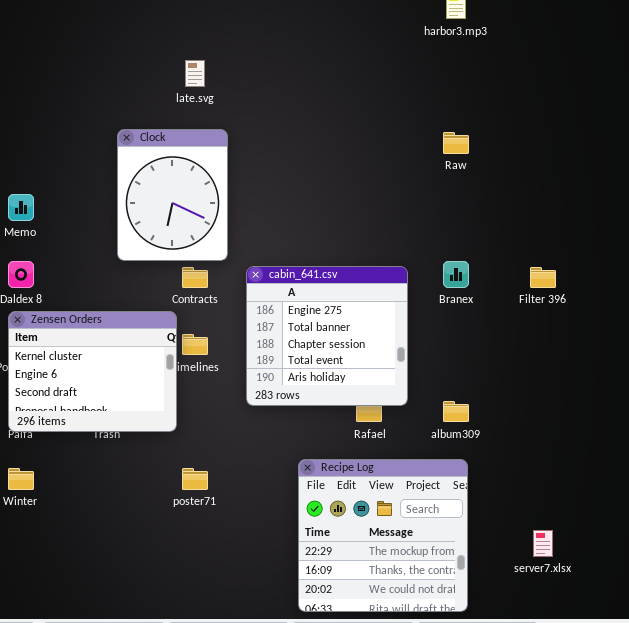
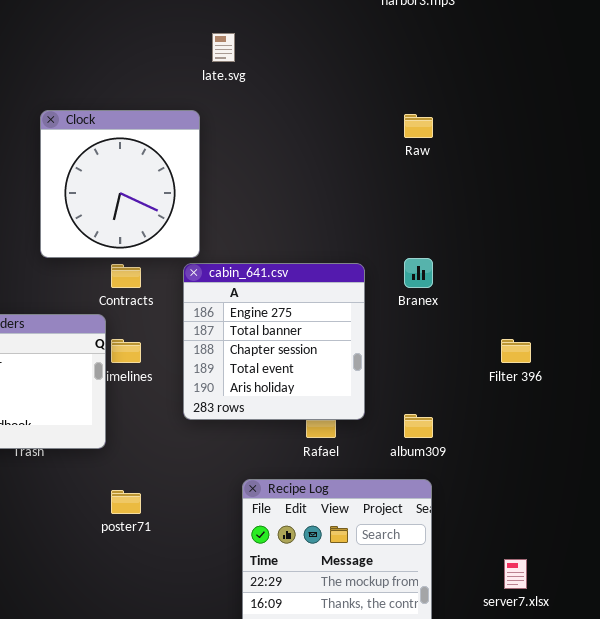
late.svg: [185,60,205,87] -> [212,33,235,62], moved
Clock: [117,129,228,261] -> [40,110,200,258], resized
Filter 396: [530,267,556,288] -> [501,339,531,363], moved

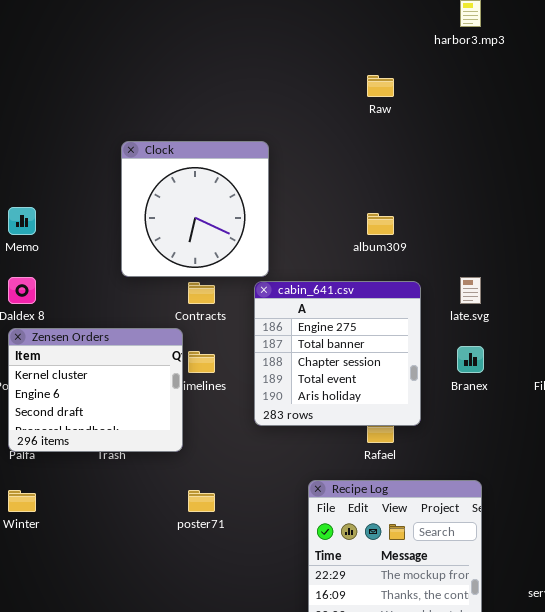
late.svg: [212,33,235,62] -> [460,277,481,304], moved
Raw: [404,114,433,138] -> [367,75,394,97], moved
Branex: [404,258,433,288] -> [457,346,484,373], moved
album309: [404,414,433,438] -> [367,213,394,235], moved

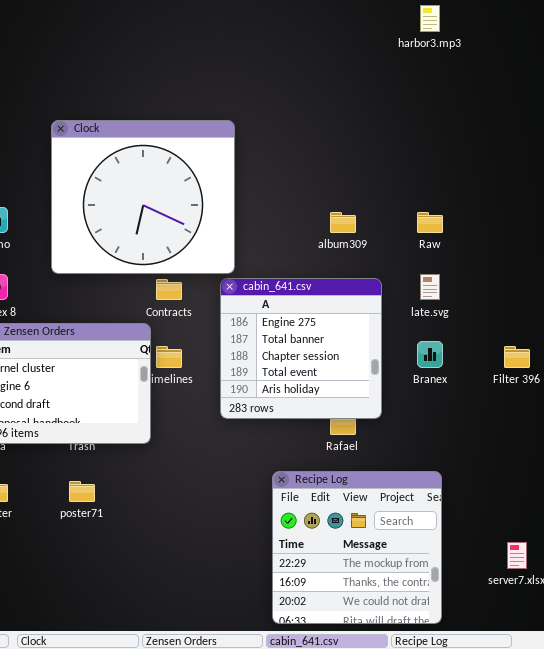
Raw: [367,75,394,97] -> [417,212,443,233], moved
Clock: [121,141,269,277] -> [51,120,235,274], resized
poster71: [188,490,215,512] -> [69,481,95,502], moved

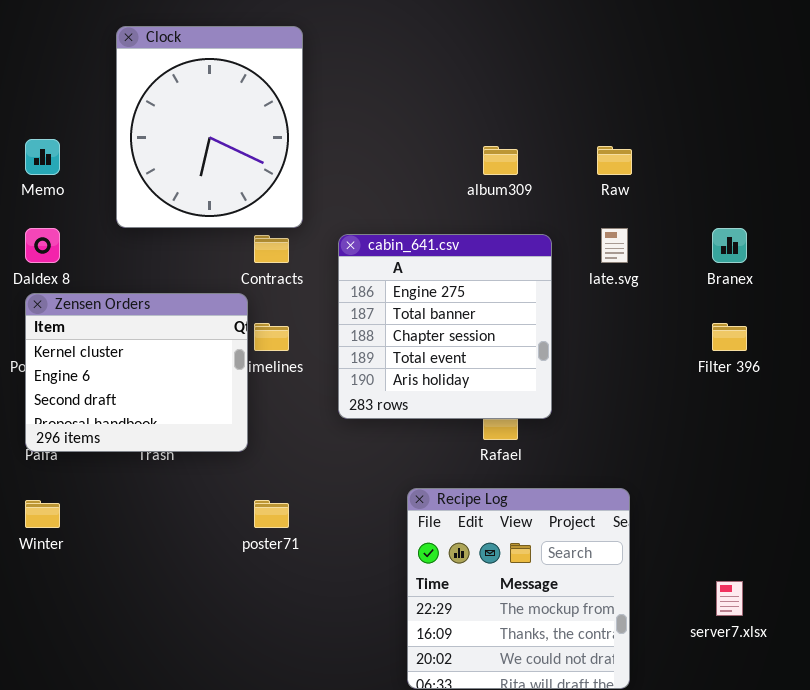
Clock: [51,120,235,274] -> [116,26,303,228], resized
Branex: [417,341,443,368] -> [712,228,747,263], moved
poster71: [69,481,95,502] -> [254,500,289,528], moved

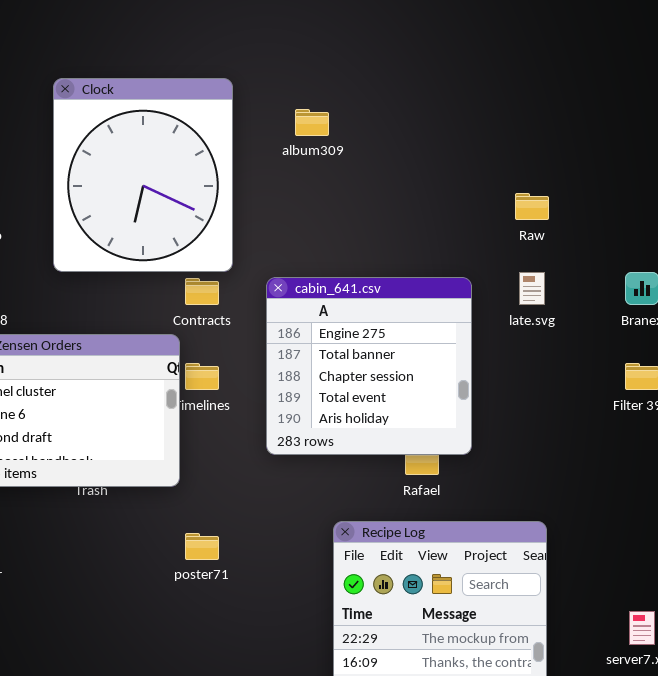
album309: [483,146,518,175] -> [295,109,329,136], moved

